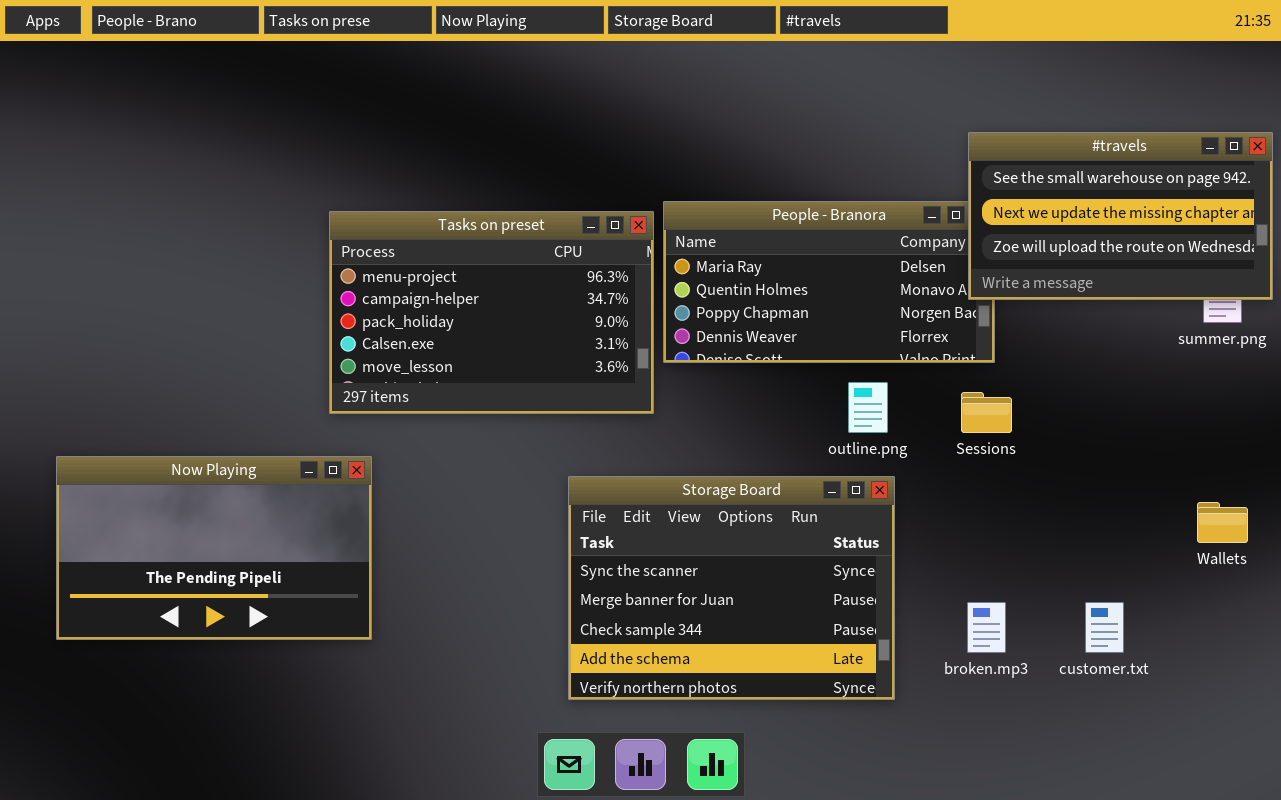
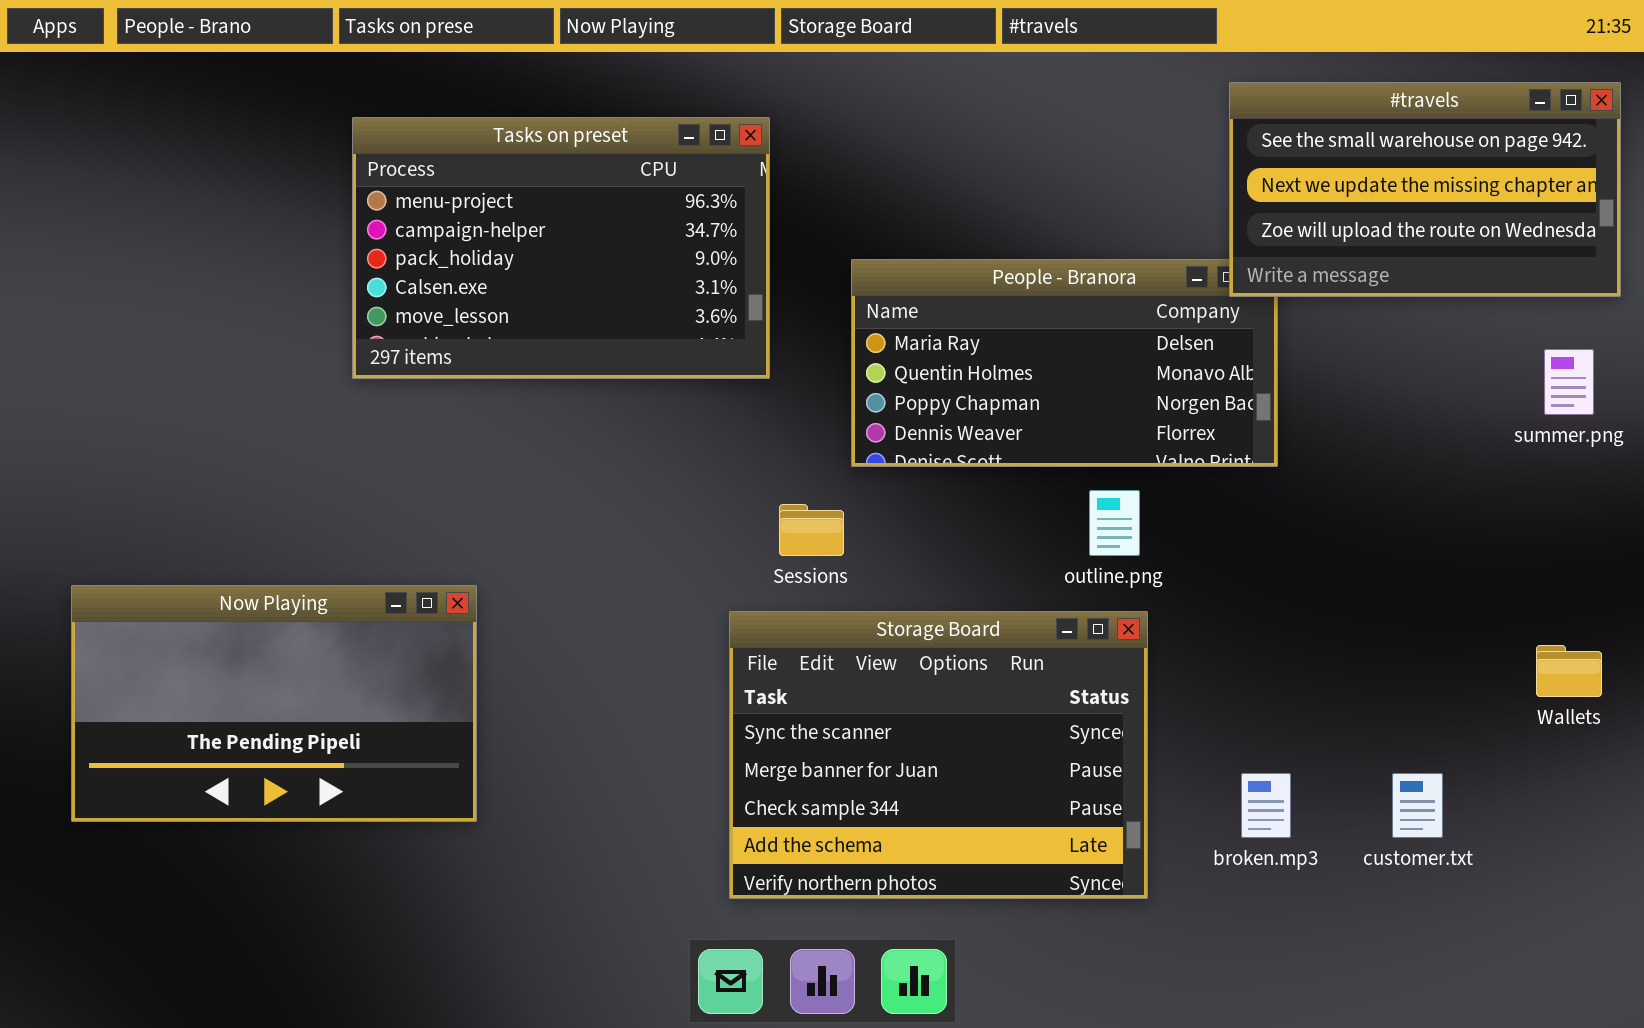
#travels: [968,132,1273,300] -> [1229,82,1621,297], moved
Tasks on preset: [329,211,654,414] -> [352,117,770,379], moved
Sessions: [961,392,1012,433] -> [779,504,844,556], moved

